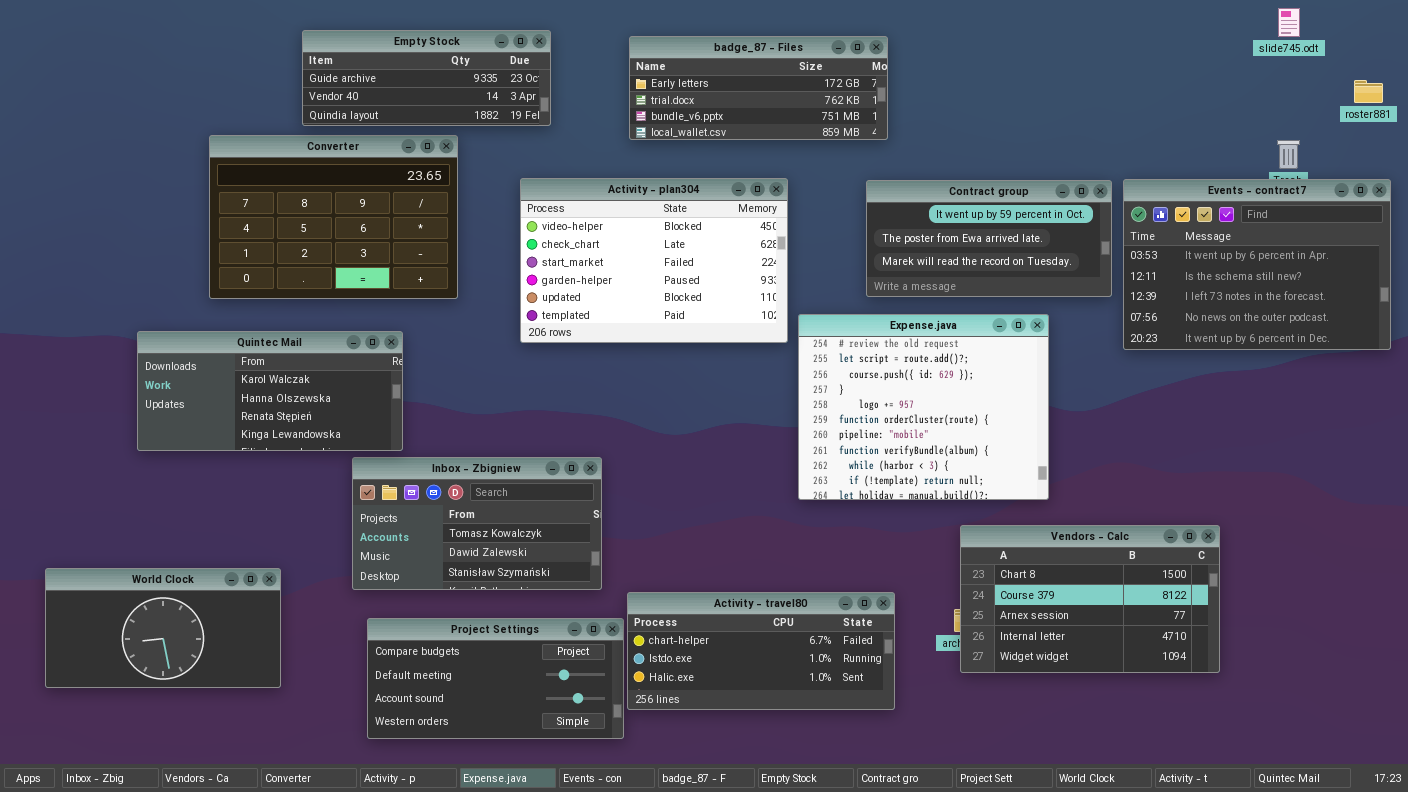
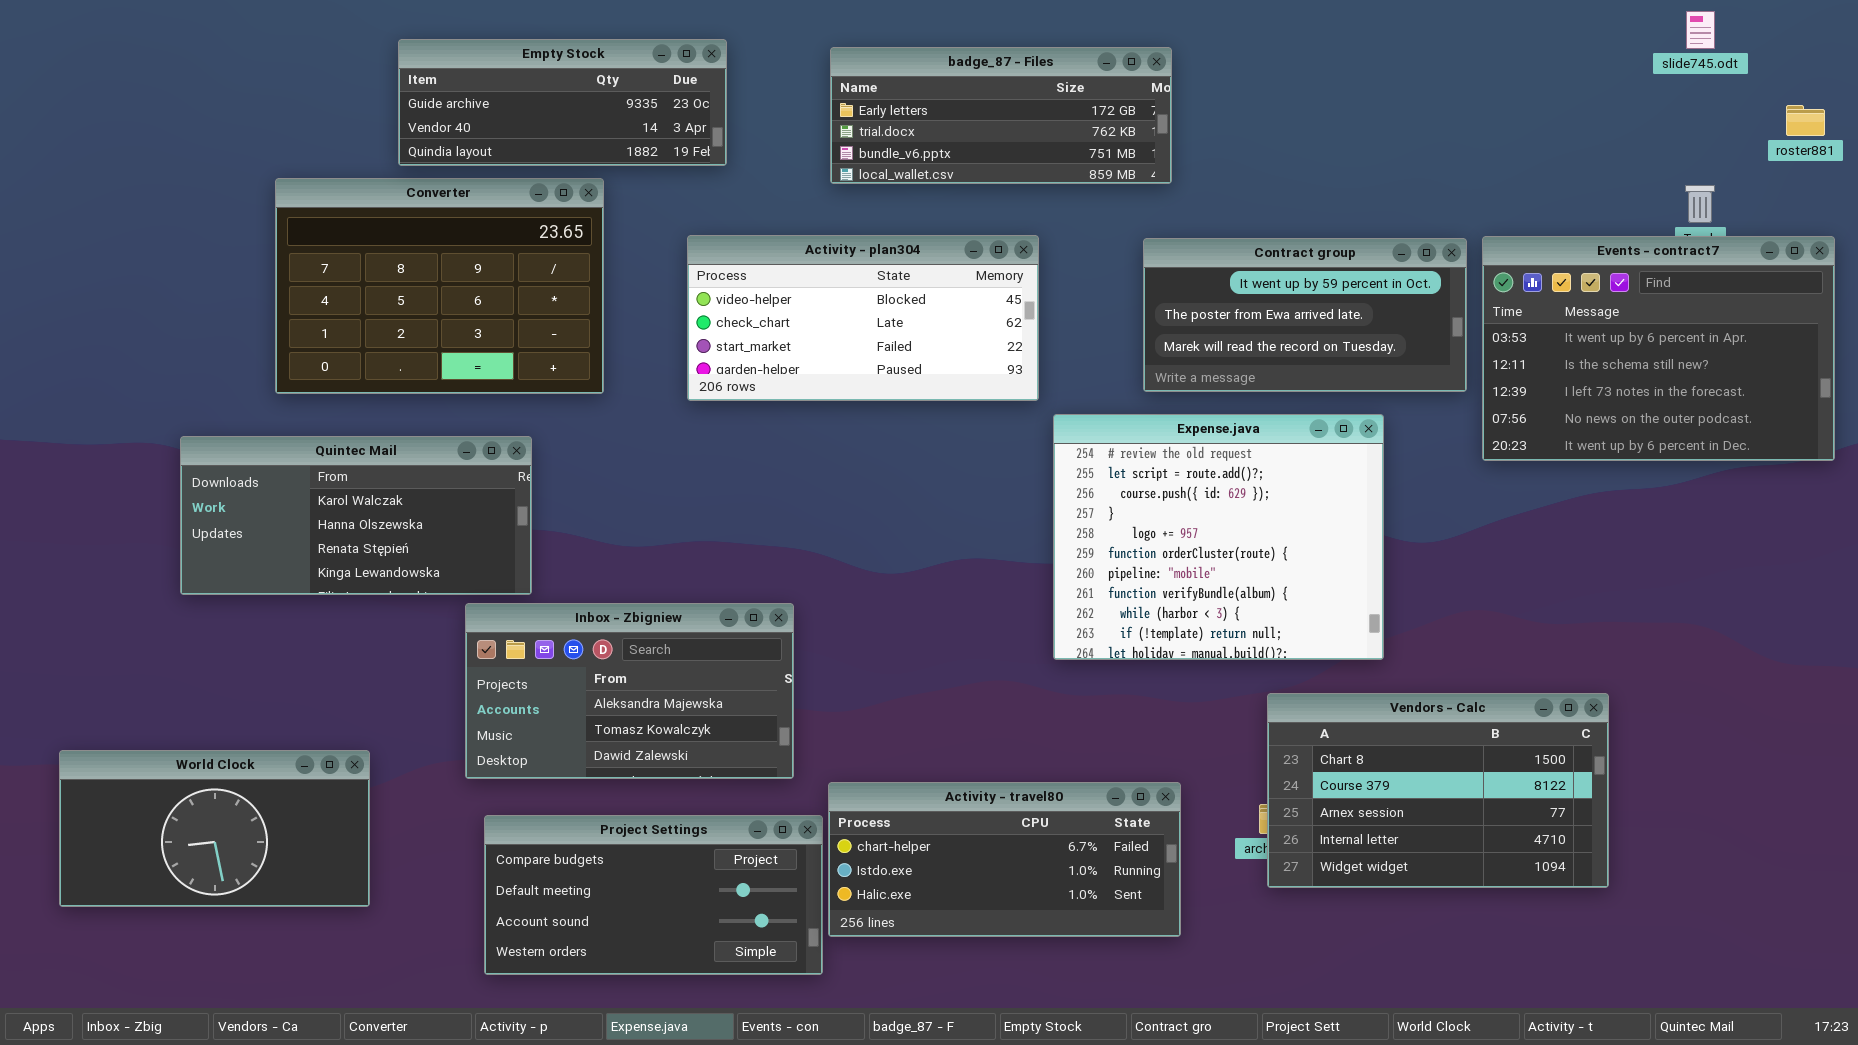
Activity - plan304: [520,178,788,343] -> [687,235,1039,401], resized
Inbox - Zbigniew: [352,457,602,590] -> [465,603,794,779], scrolled up 1 row

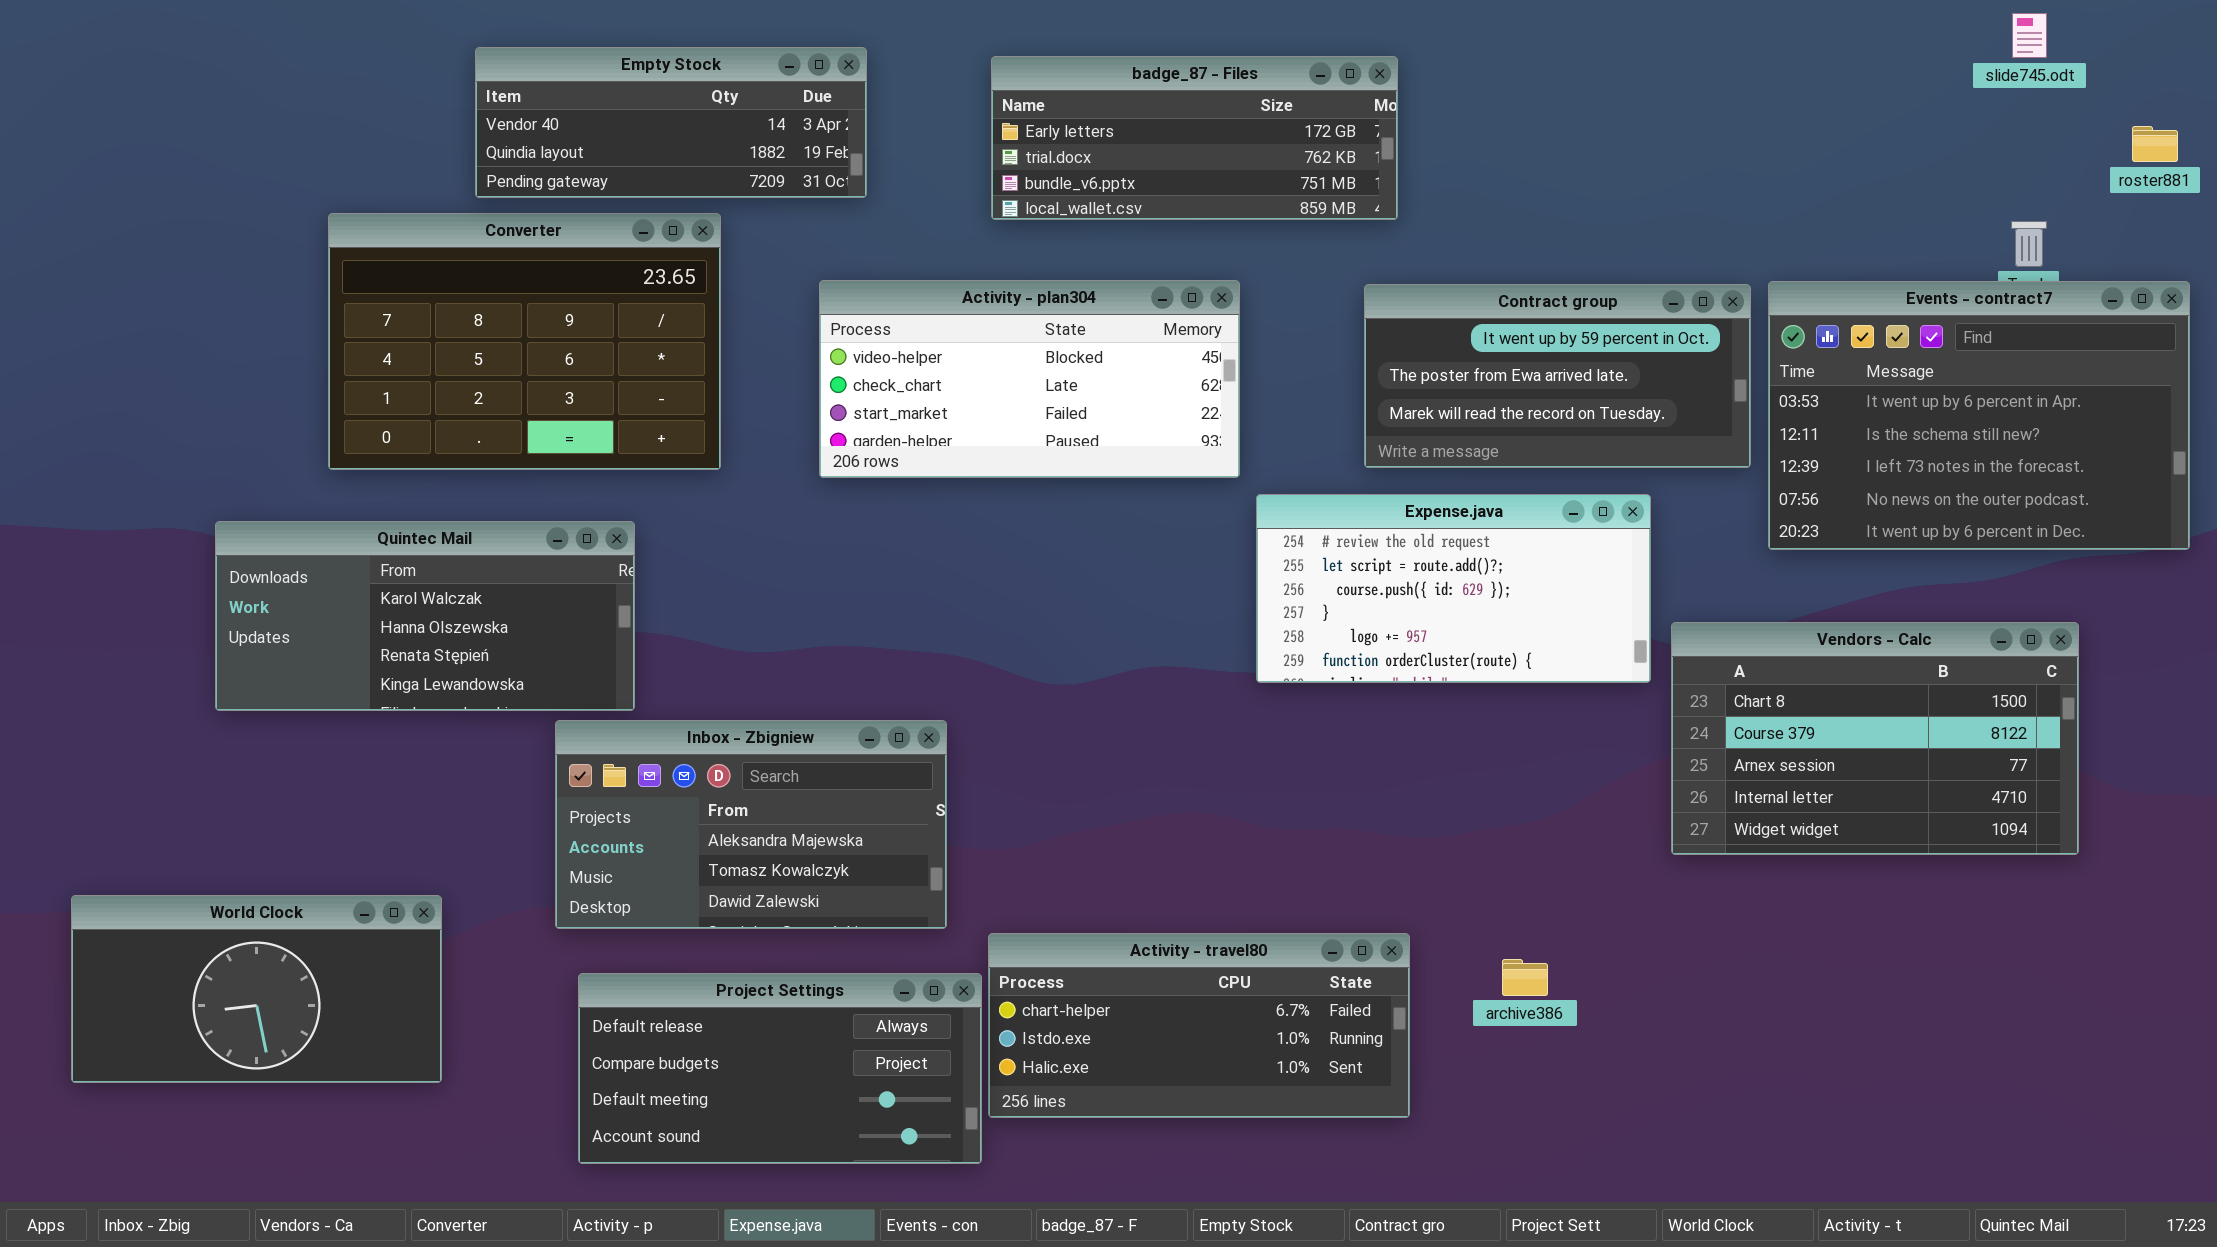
Empty Stock: [398,39,727,166] -> [475,47,867,198], scrolled down 1 row
Expense.java: [1053,414,1384,660] -> [1256,494,1651,683], resized
Vendors - Calc: [1267,693,1609,888] -> [1671,622,2079,855], moved
Project Settings: [484,815,823,975] -> [578,973,982,1164], scrolled up 1 row

